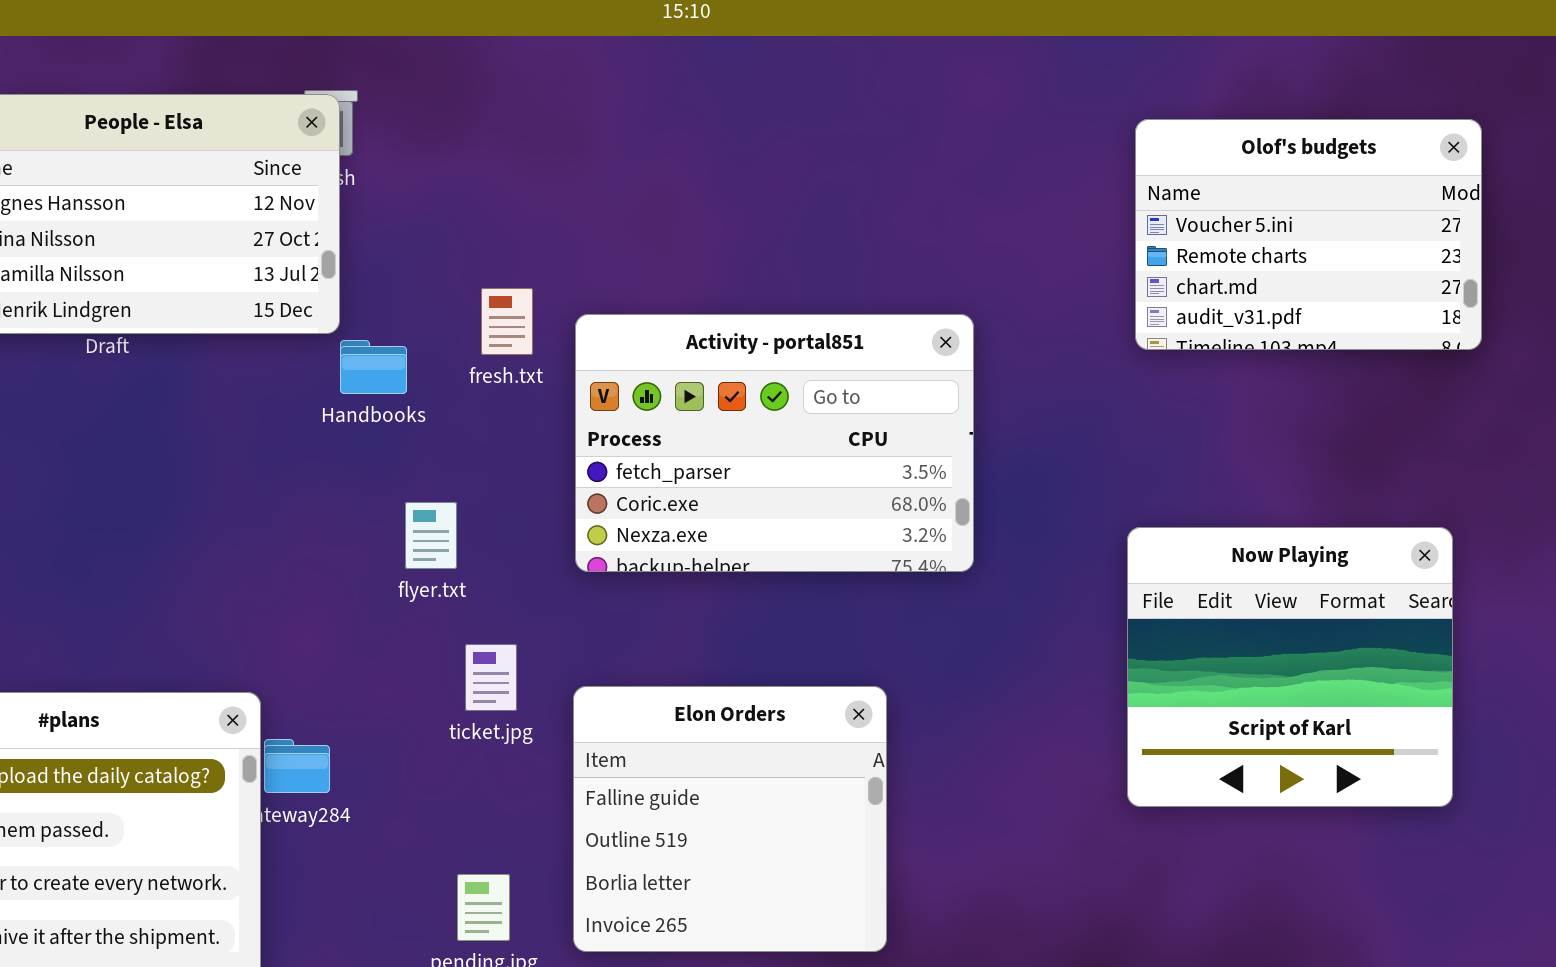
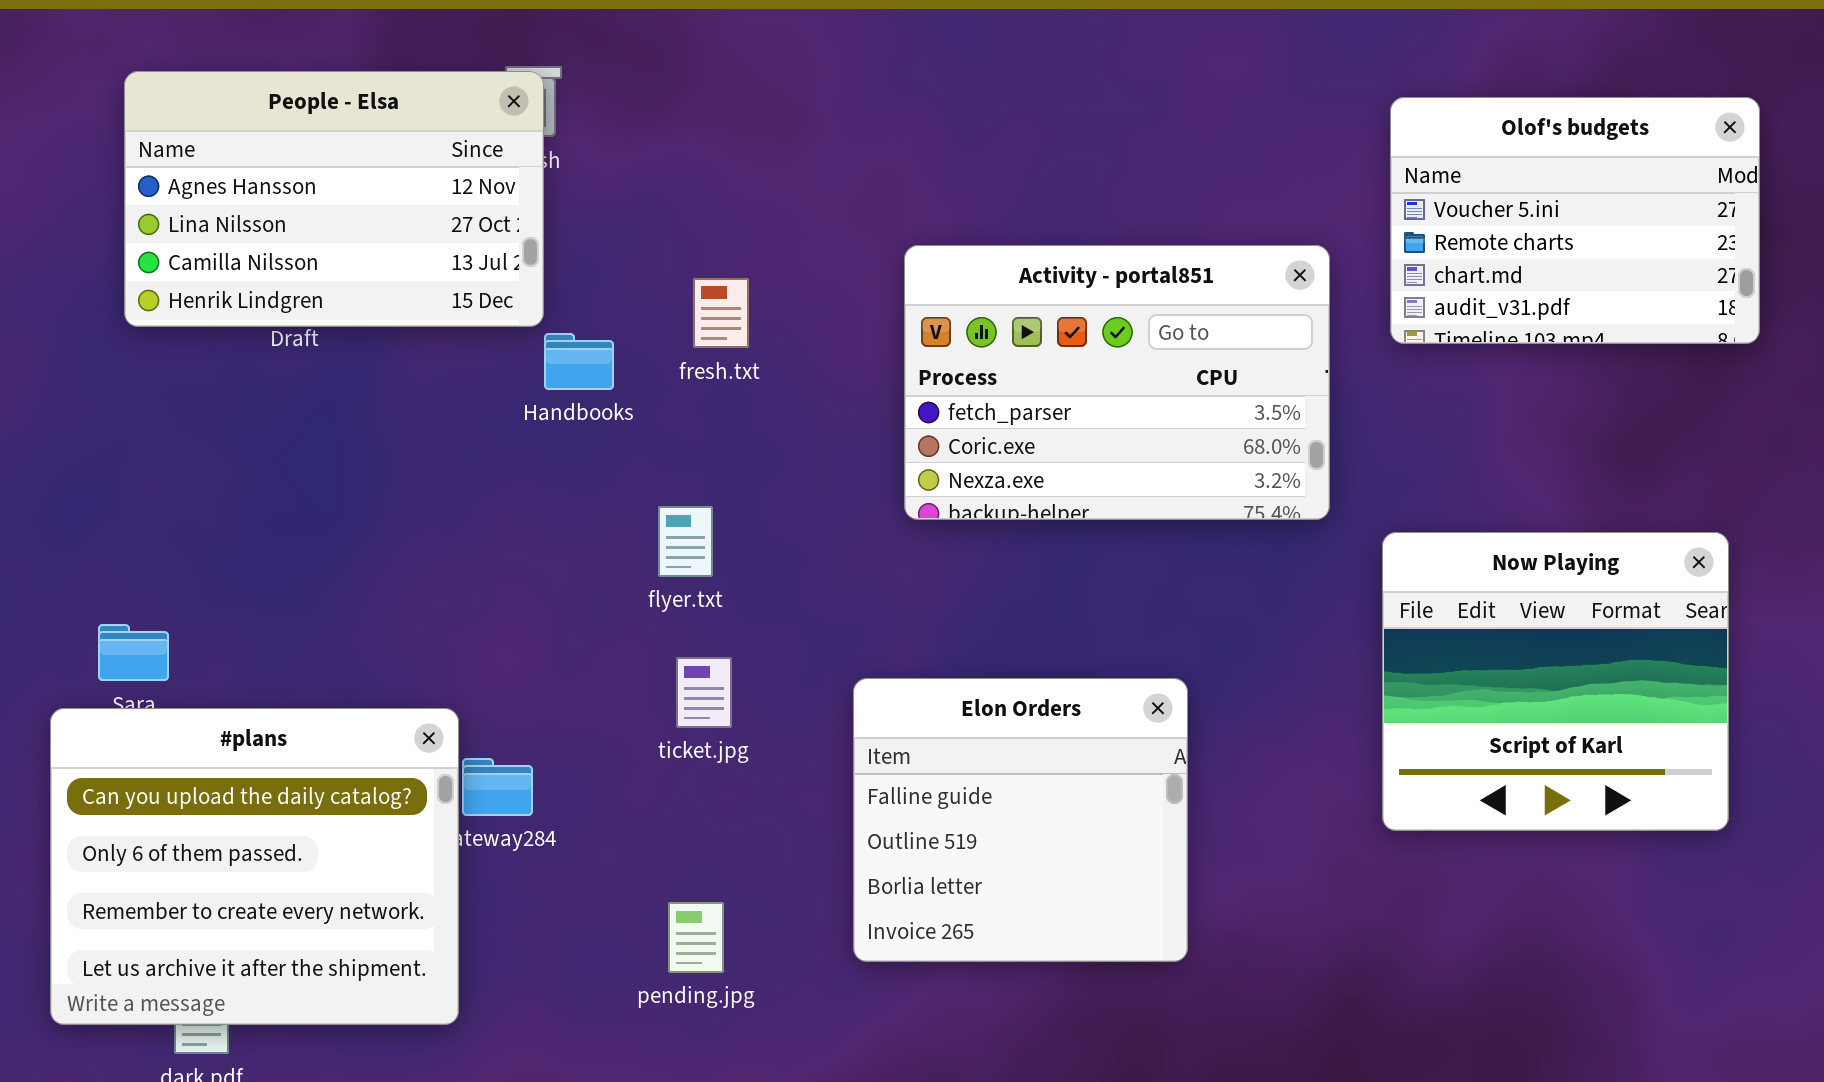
Activity - portal851: [575,314,974,572] -> [904,245,1330,520], moved
flyer.txt: [405,502,457,569] -> [658,506,713,577], moved
Elon Orders: [573,686,887,952] -> [853,678,1188,962], moved

